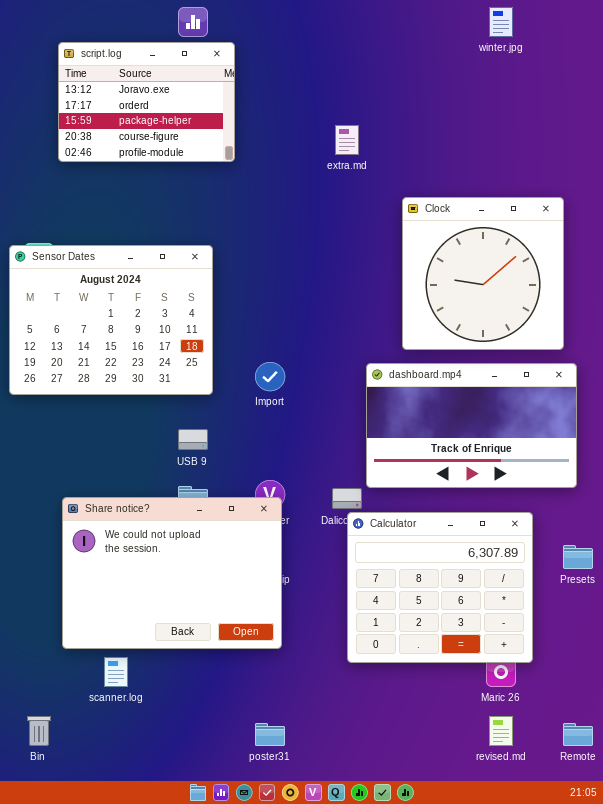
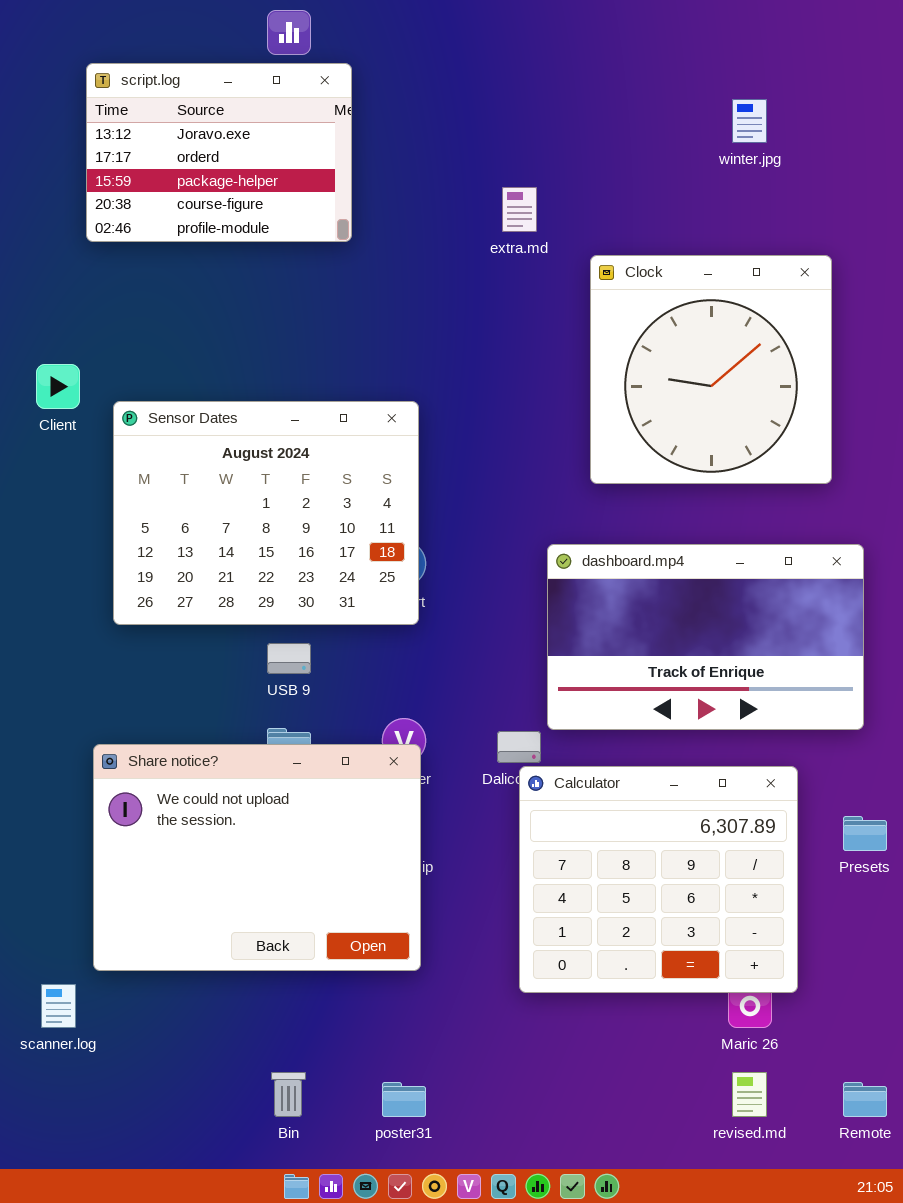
winter.jpg: [489,7,513,37] -> [732,99,767,143], moved
Clock: [402,197,564,350] -> [590,255,832,484], moved
Sensor Dates: [9,245,213,395] -> [113,401,419,625], moved
scanner.log: [104,657,128,687] -> [41,984,76,1028], moved
Bin: [27,716,51,746] -> [271,1072,306,1117], moved

